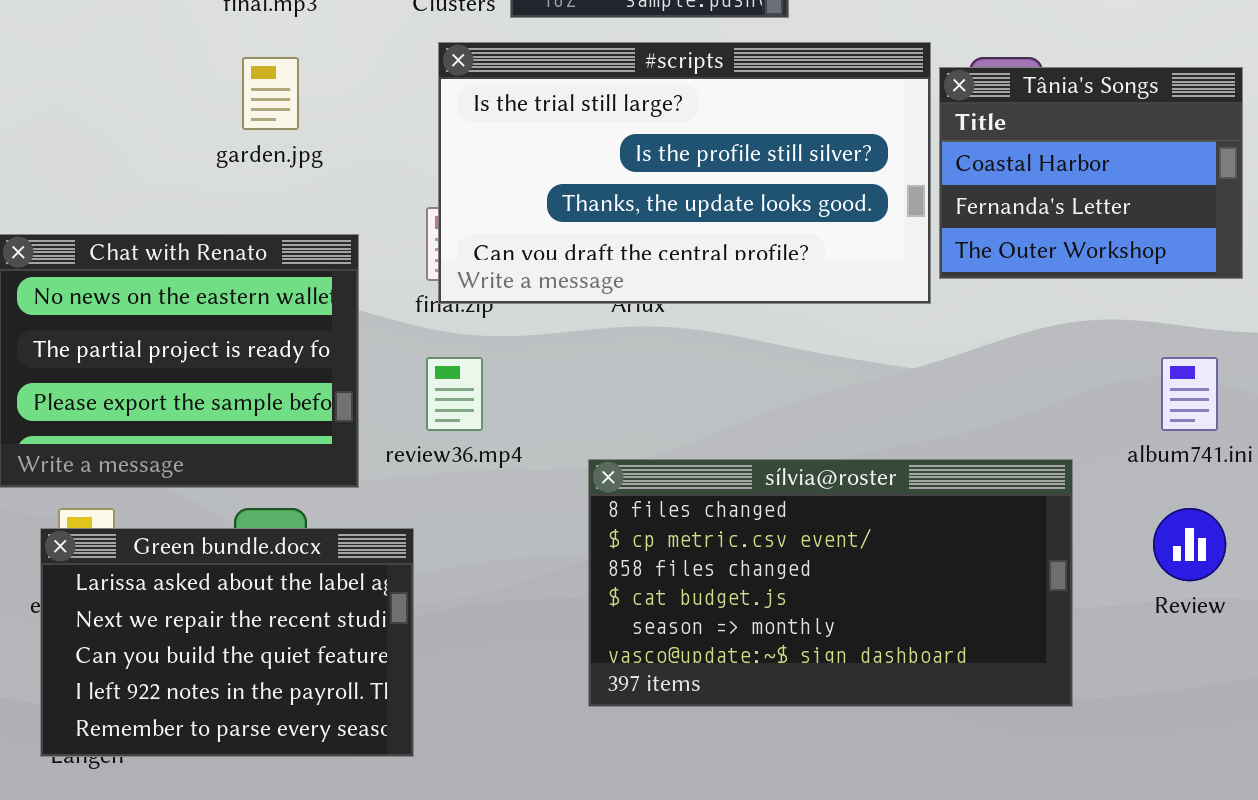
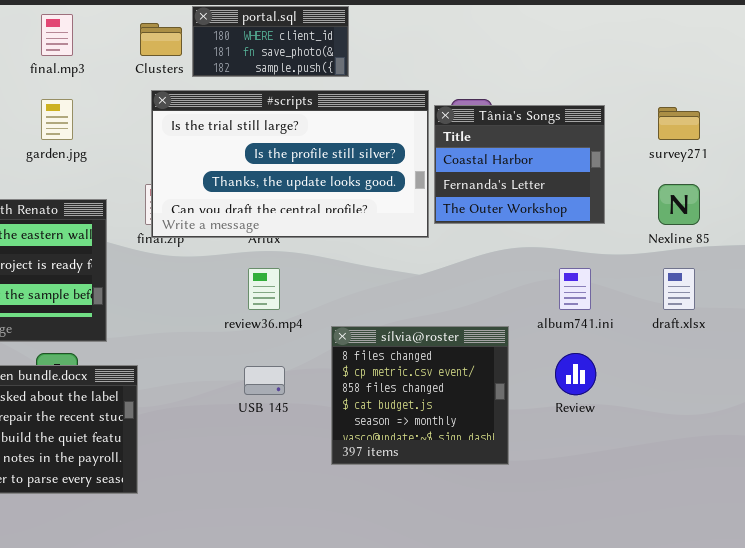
review36.mp4: [426,357,483,431] -> [248,268,280,310], moved
sílvia@roster: [588,459,1073,707] -> [331,326,509,465], resized

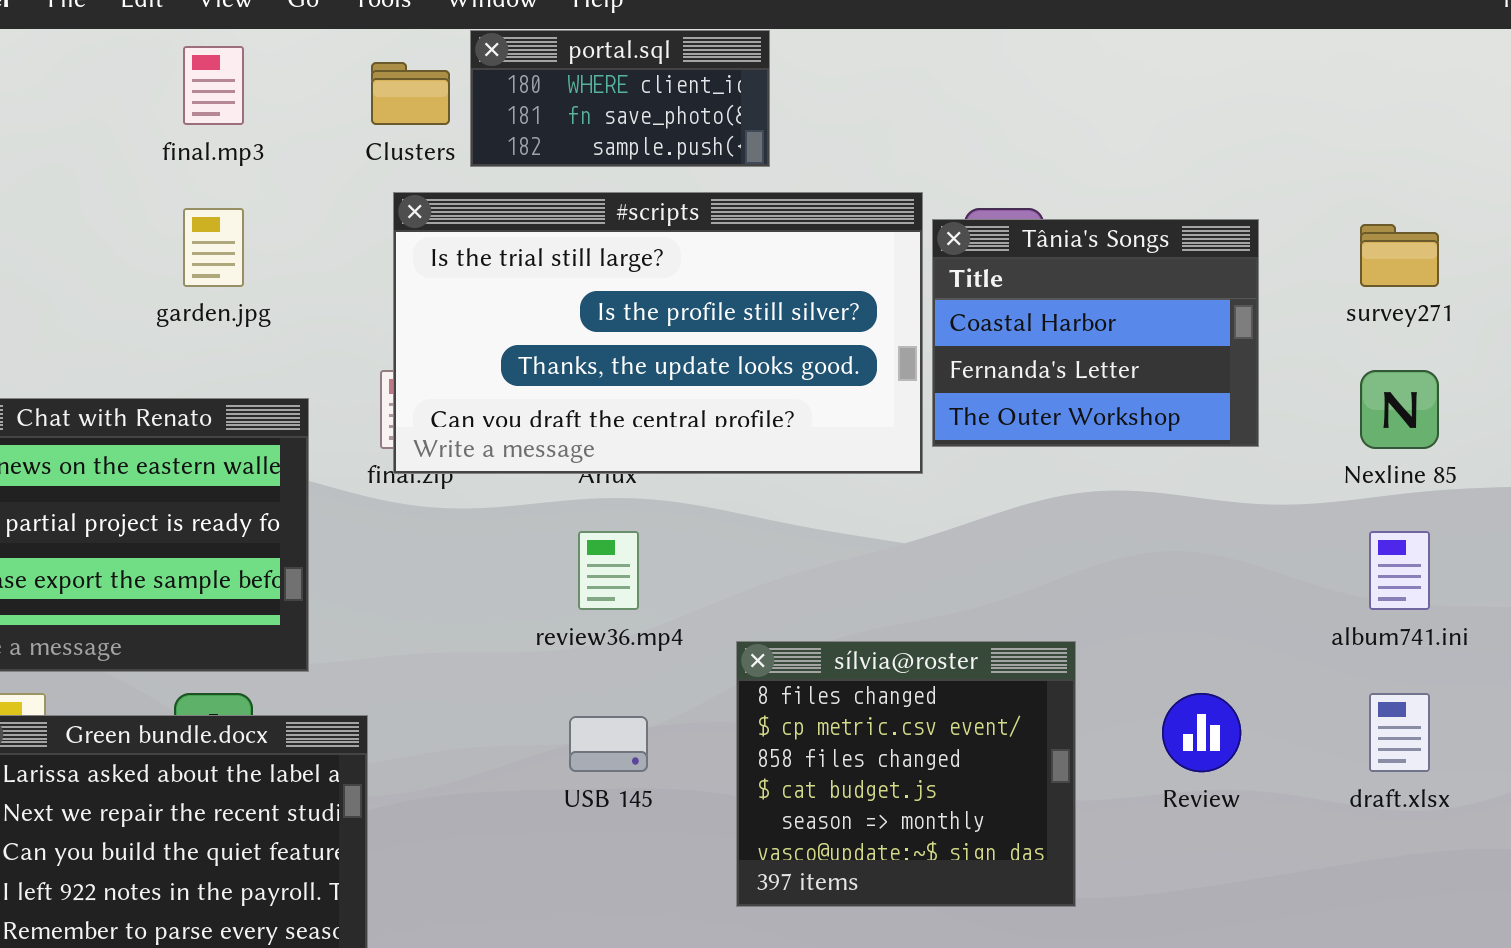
album741.ini: [559,268,591,310] -> [1369,531,1430,610], moved
draft.xlsx: [663,268,695,310] -> [1369,693,1430,772], moved

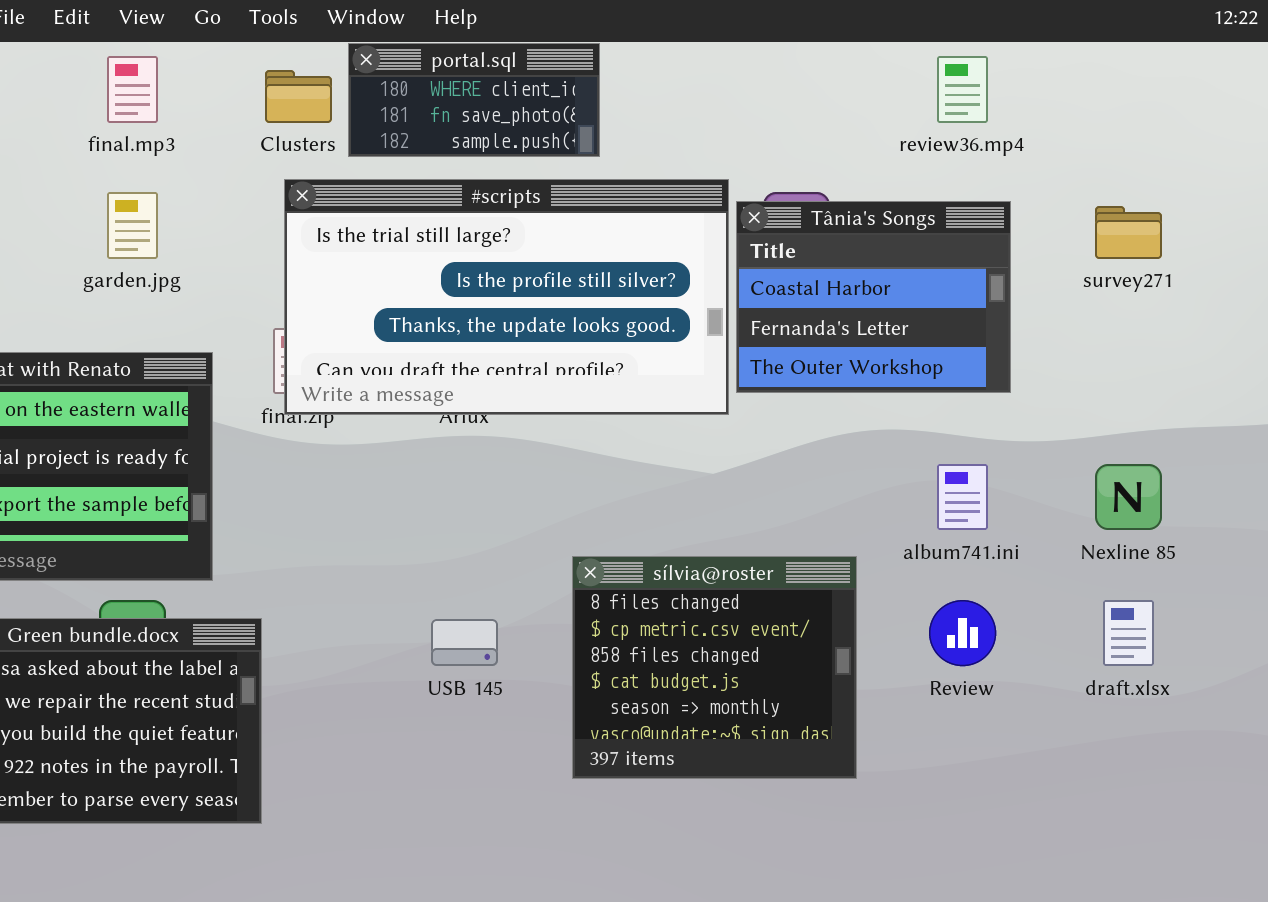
Nexline 85: [1360,370,1439,449] -> [1095,464,1162,530], moved
review36.mp4: [578,531,639,610] -> [937,56,988,123], moved
album741.ini: [1369,531,1430,610] -> [937,464,988,530], moved

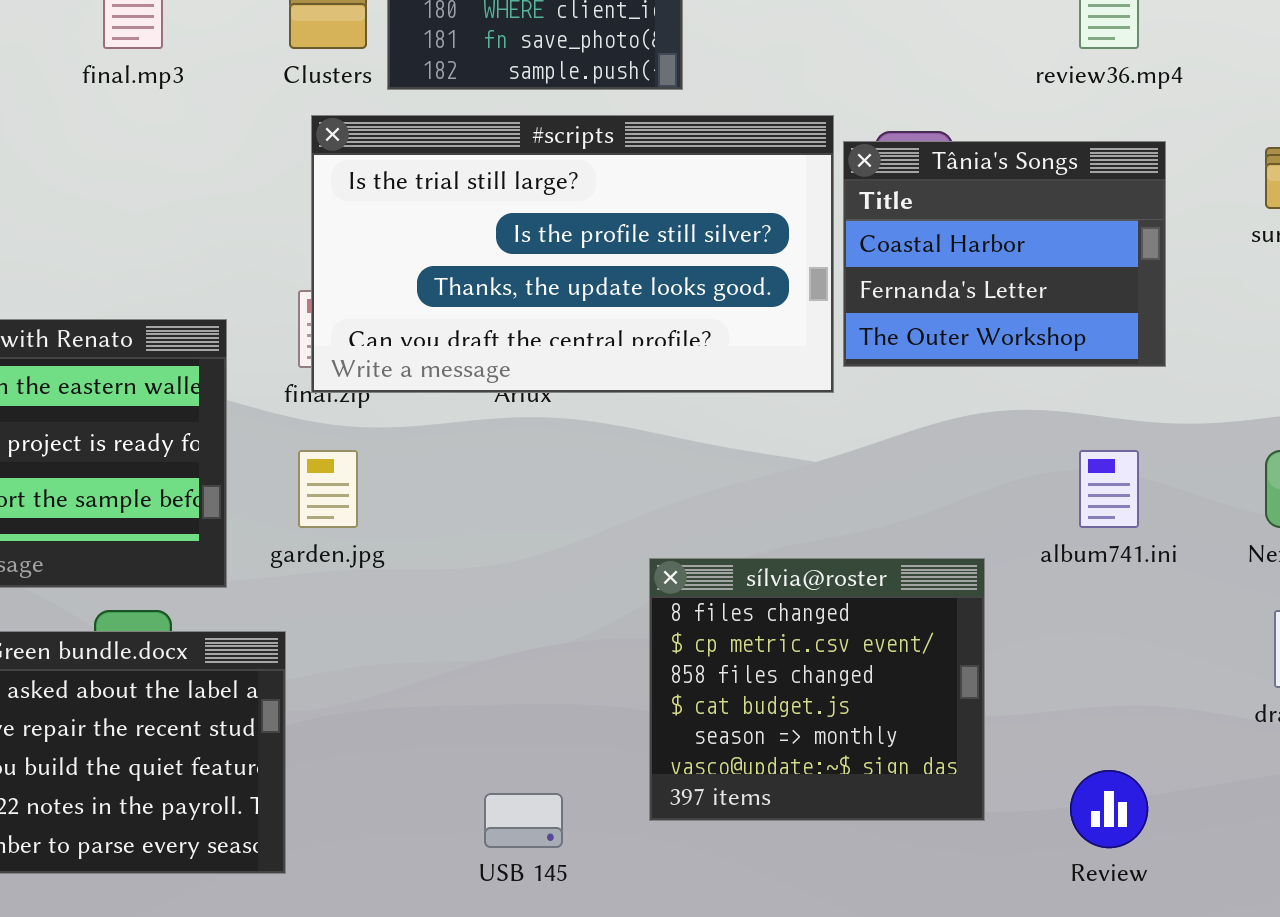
garden.jpg: [107,192,158,259] -> [298,450,358,528], moved
Review: [929,600,996,666] -> [1070,770,1148,848], moved
USB 145: [431,619,498,666] -> [484,793,563,848], moved

